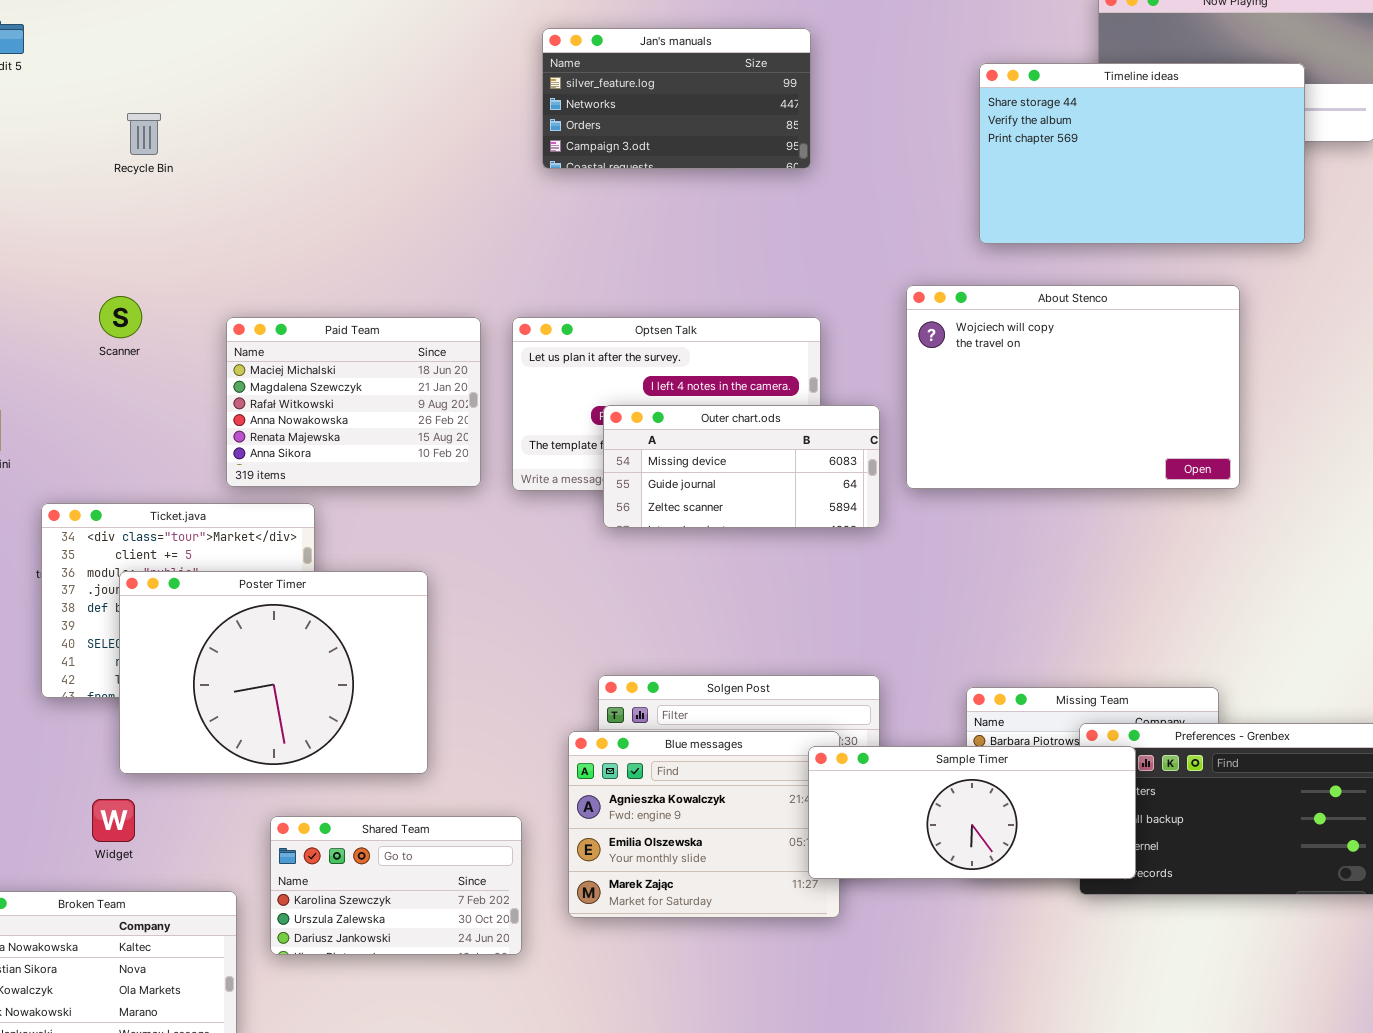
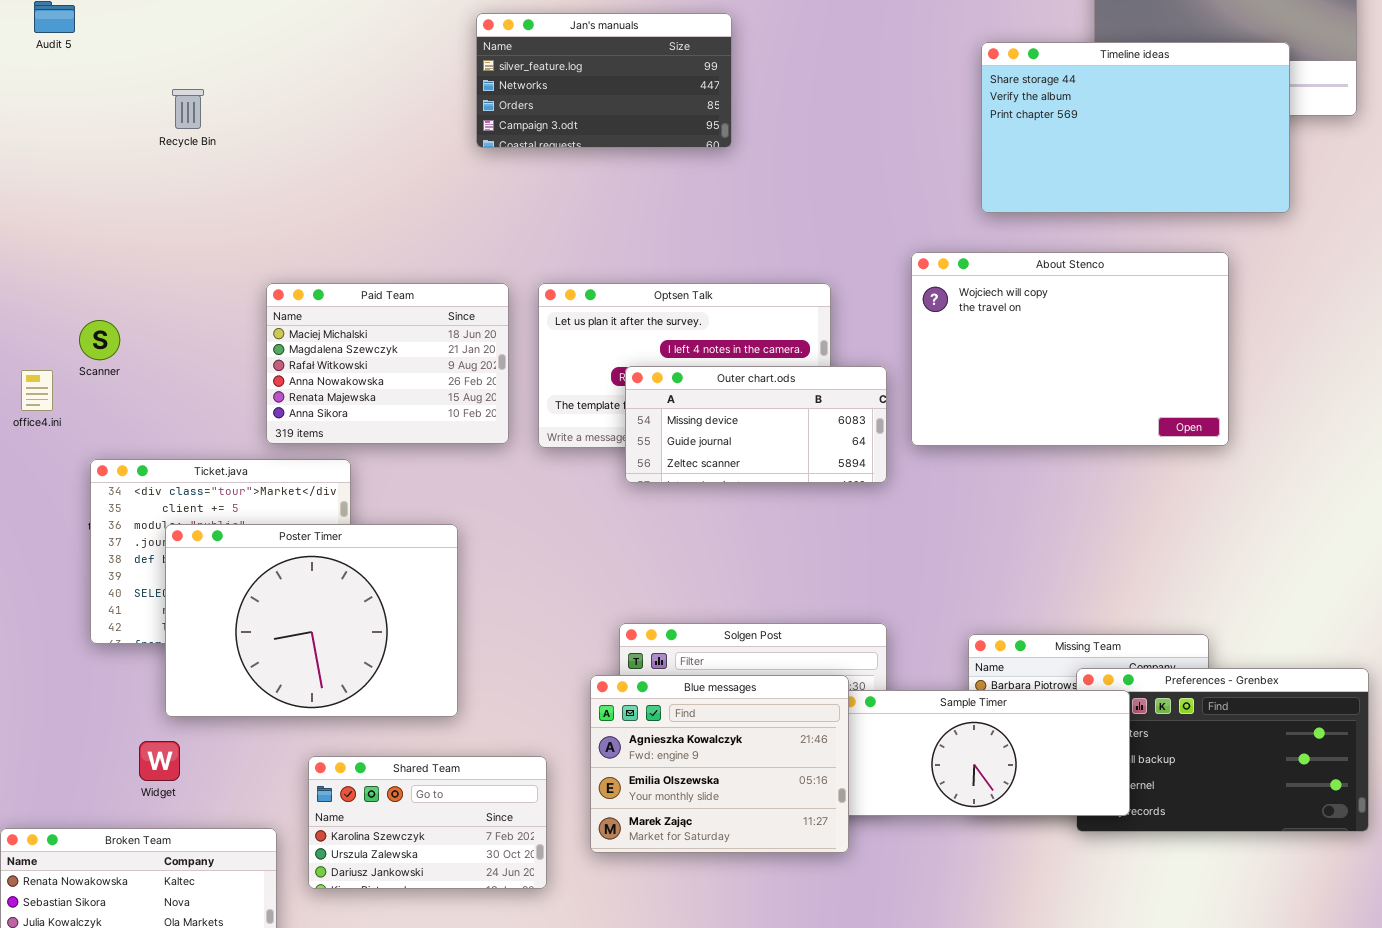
Jan's manuals: [542,28,811,169] -> [476,13,732,148], moved
Scanner: [99,296,142,338] -> [79,320,120,360], moved
Blue messages: [568,731,840,918] -> [590,675,849,853], raised

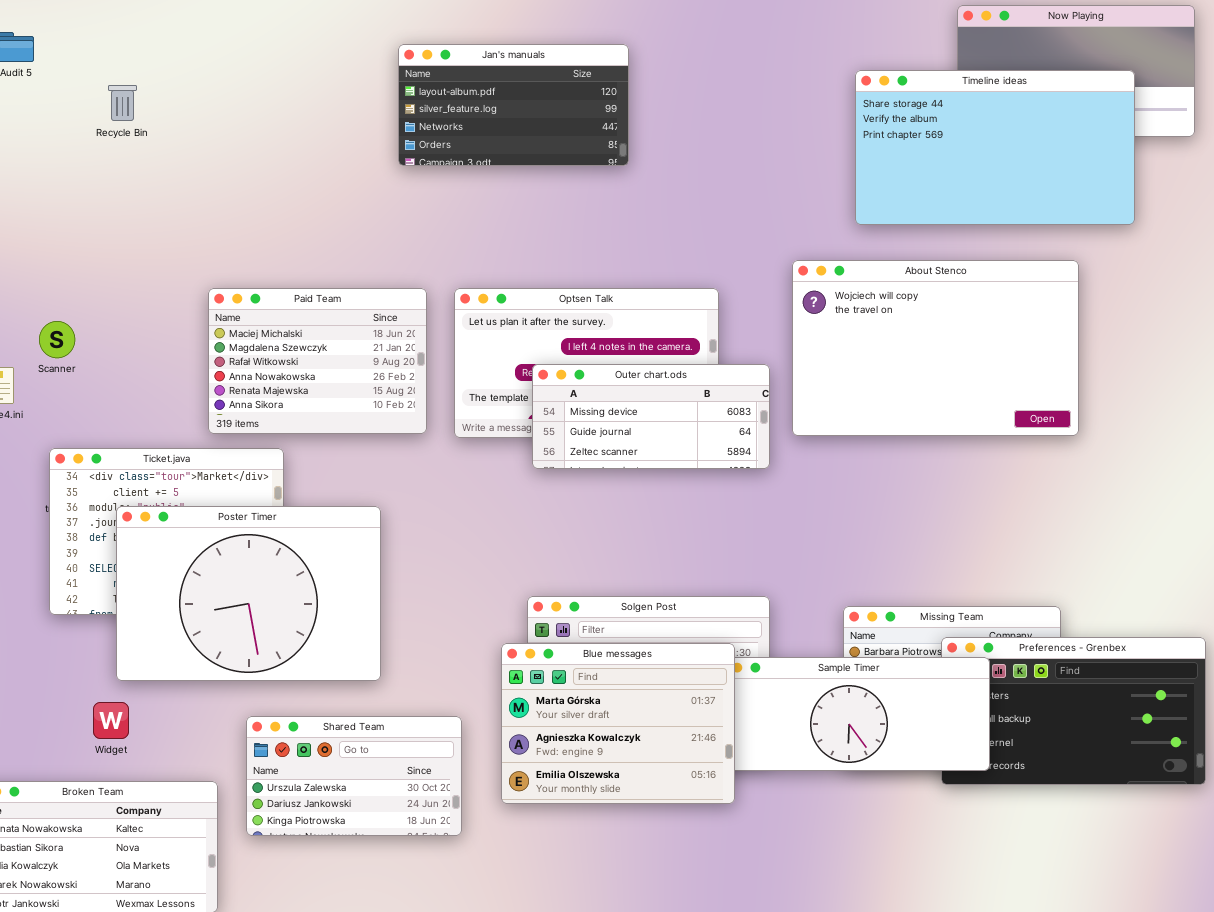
Jan's manuals: [476,13,732,148] -> [398,44,629,166], scrolled up 1 row
Recycle Bin: [172,89,204,129] -> [108,85,137,121], moved
Blue messages: [590,675,849,853] -> [501,643,735,804], scrolled up 1 row
Shared Team: [308,756,547,889] -> [246,716,462,836], scrolled down 1 row

